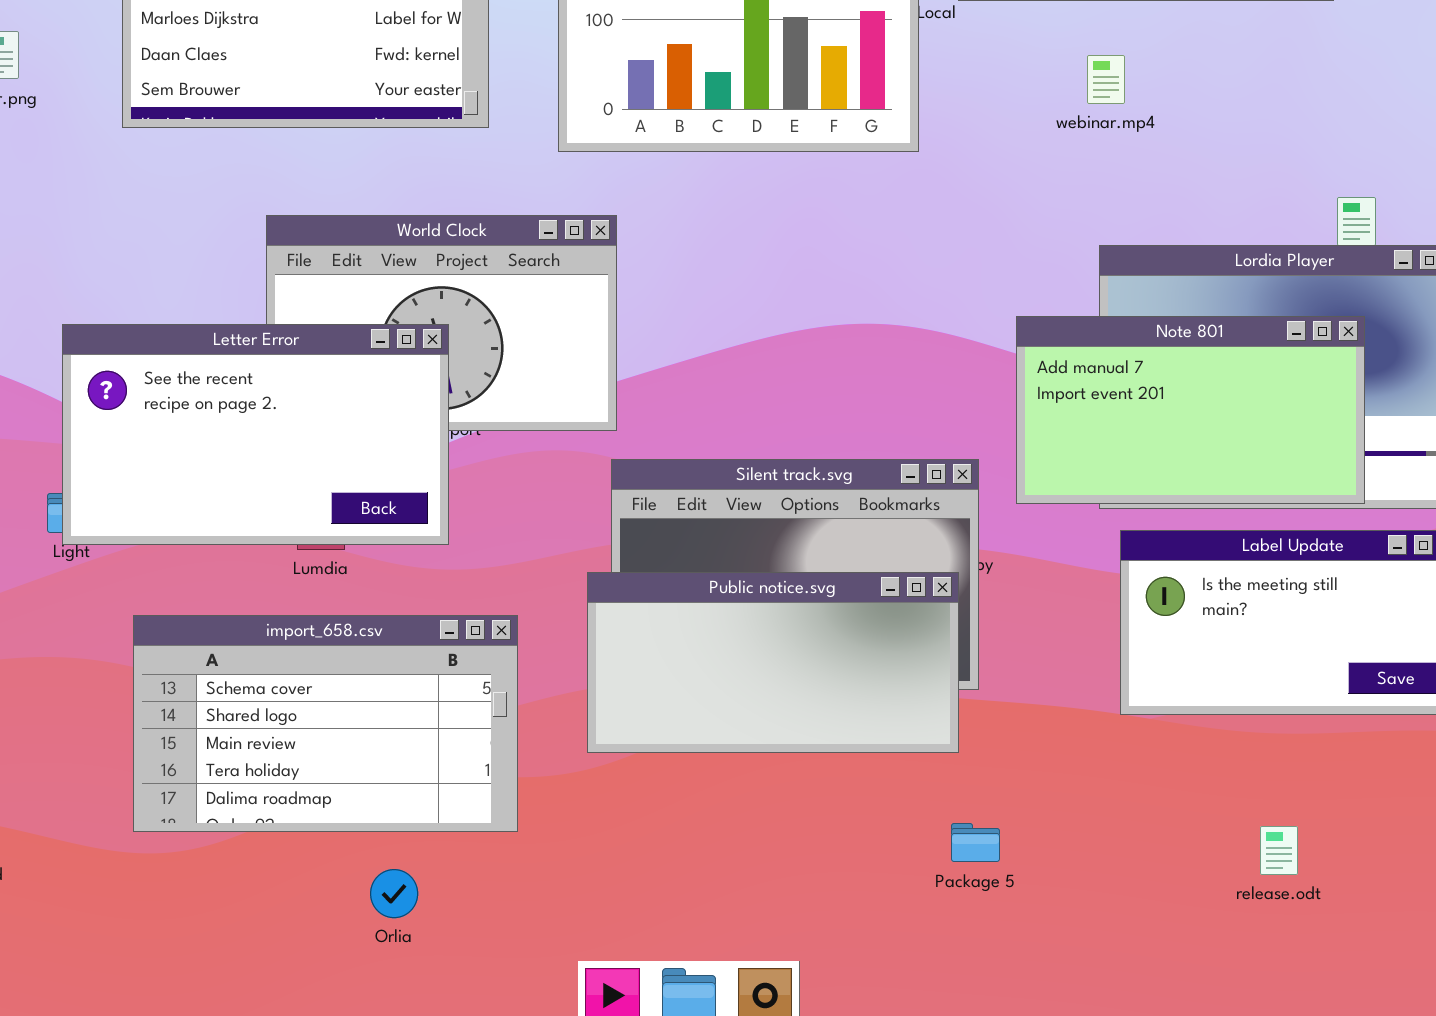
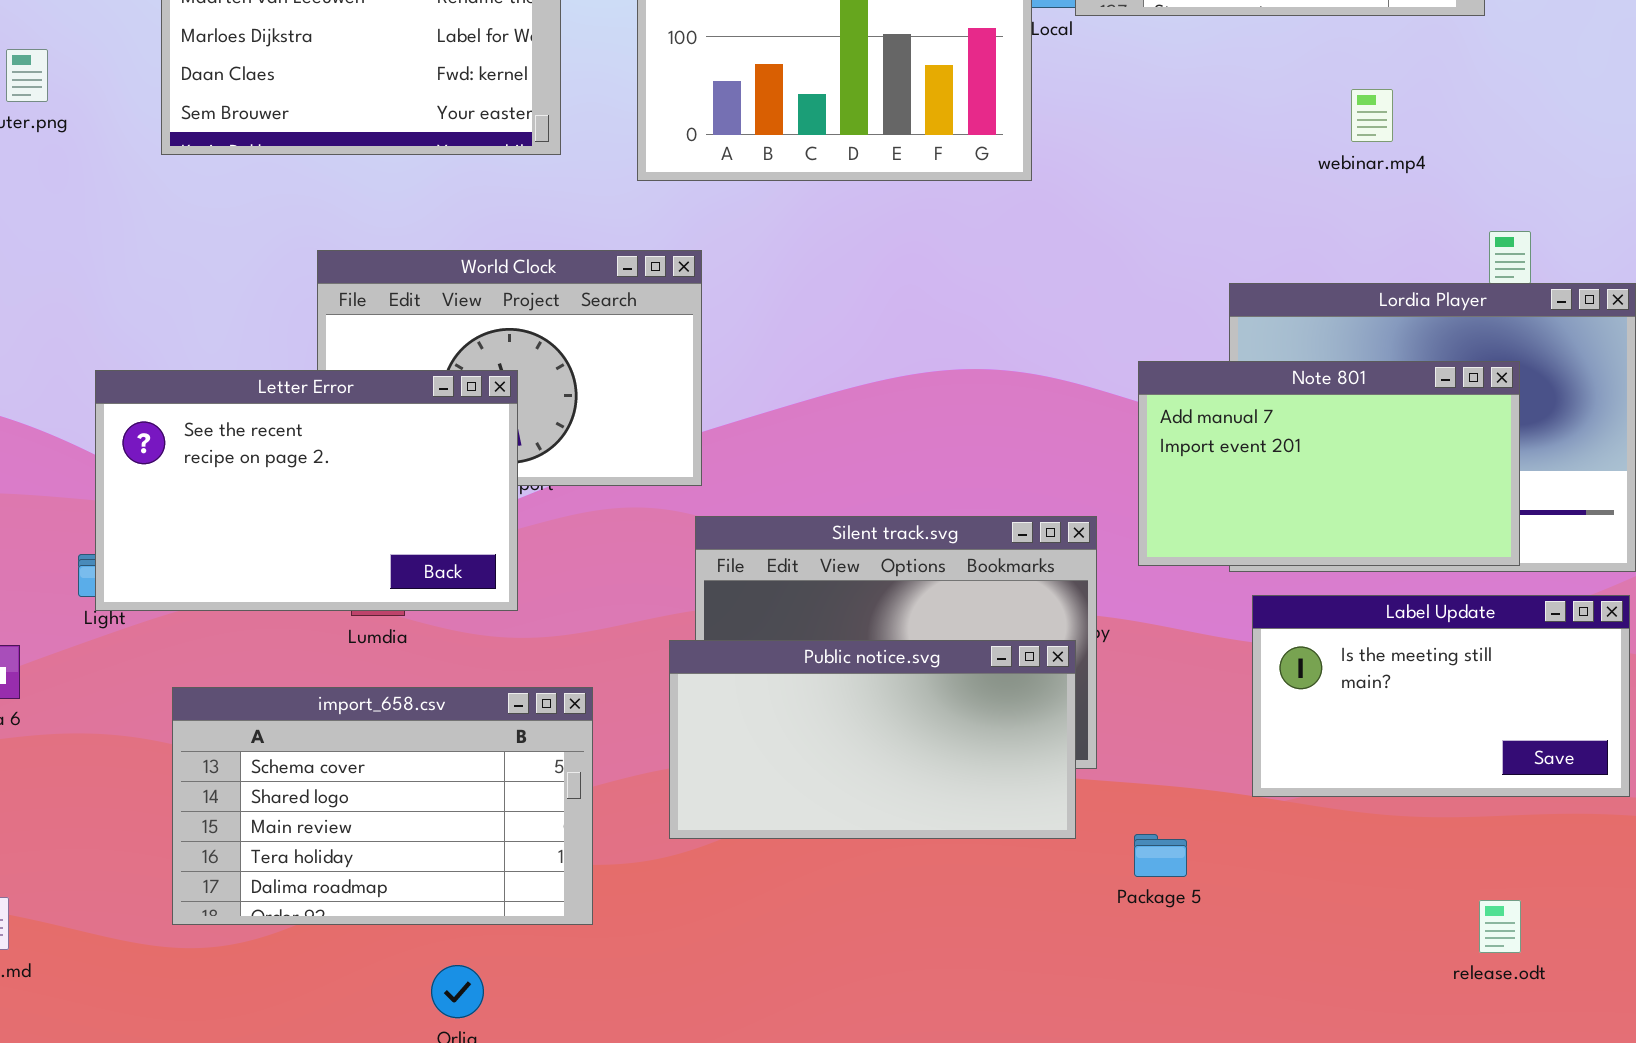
webinar.mp4: [1087,55,1125,104] -> [1351,89,1393,142], moved
Package 5: [951,823,1000,862] -> [1134,834,1187,877], moved
release.odt: [1260,826,1298,875] -> [1479,900,1521,953], moved

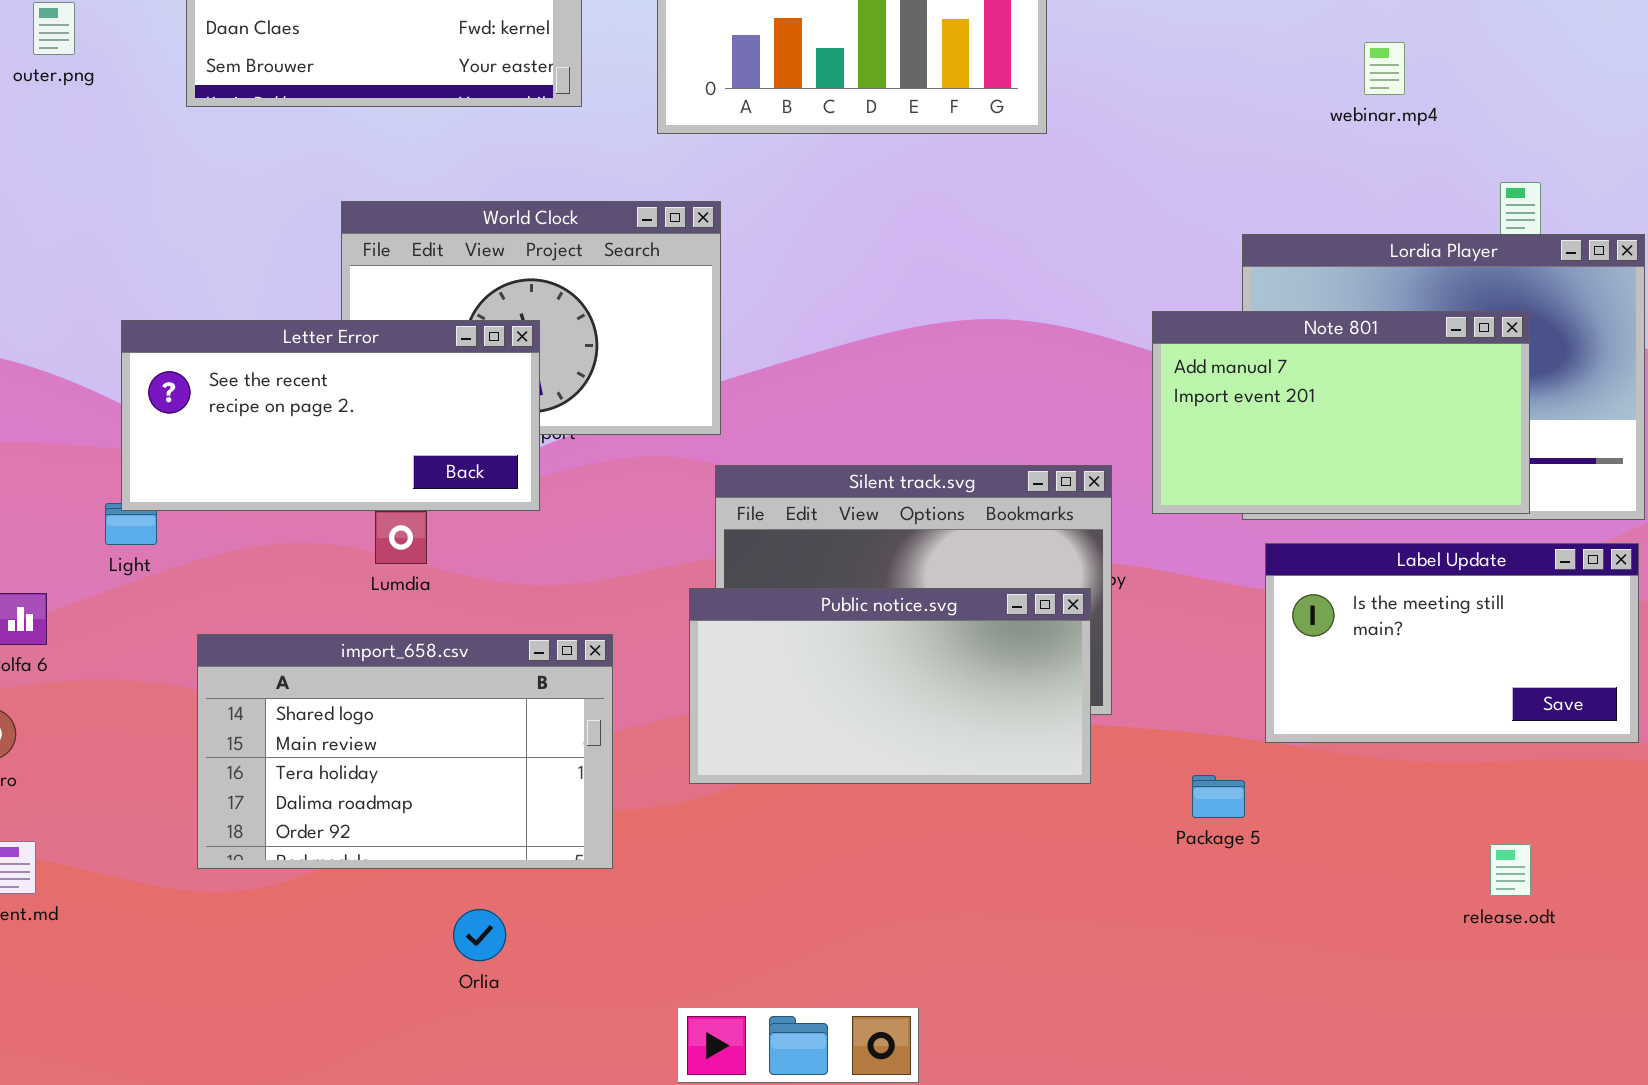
Letter Error: [95,370,518,611] -> [121,320,540,511], resized
import_658.csv: [172,687,593,925] -> [197,634,613,869], scrolled down 1 row
Package 5: [1134,834,1187,877] -> [1192,775,1245,818], moved

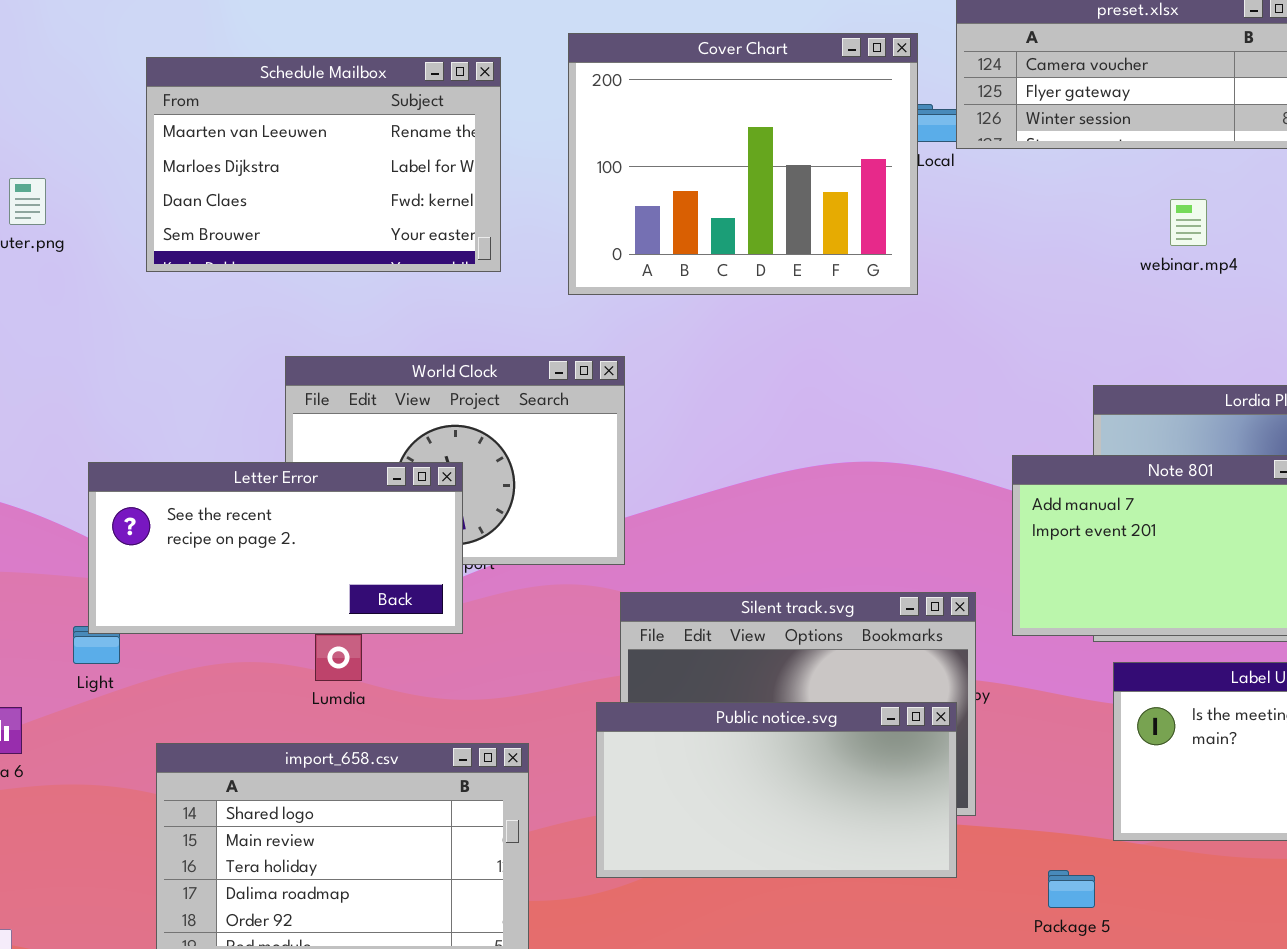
webinar.mp4: [1364,42,1405,95] -> [1170,199,1207,246], moved

